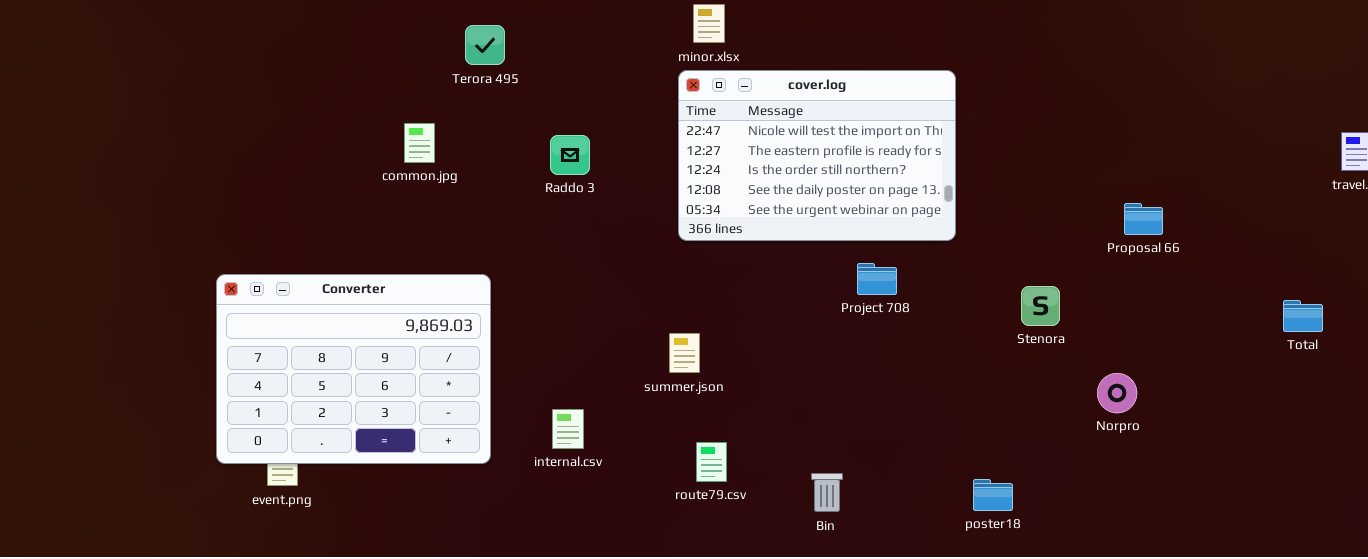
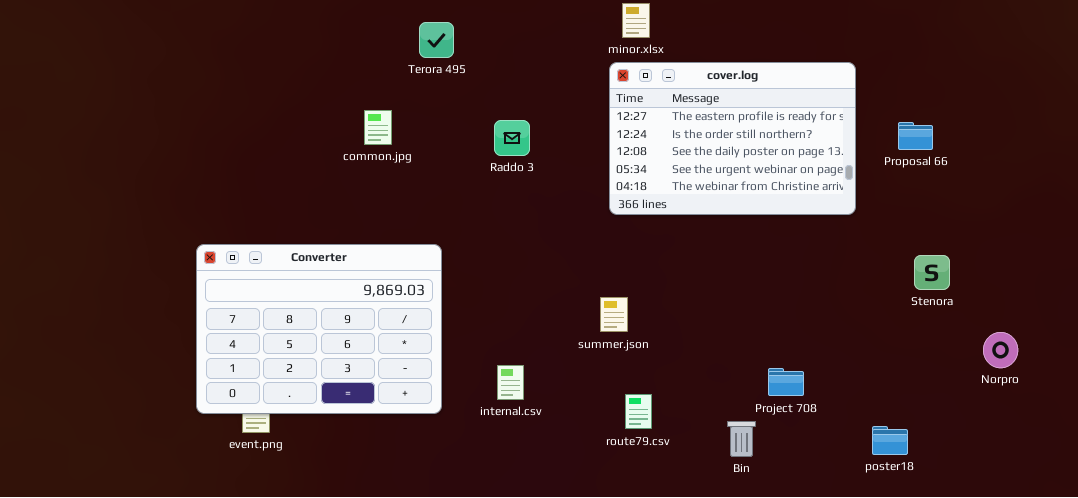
cover.log: [678,70,956,241] -> [609,62,856,215], scrolled down 1 row
Proposal 66: [1124,203,1163,235] -> [898,122,933,150], moved
Project 708: [857,263,897,295] -> [768,368,804,396], moved

